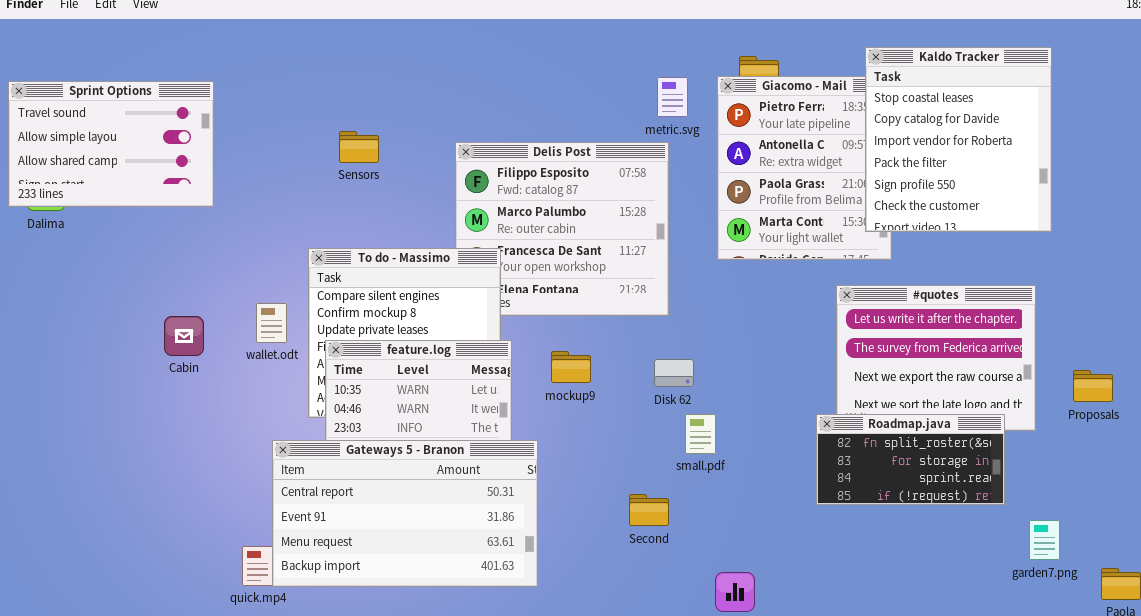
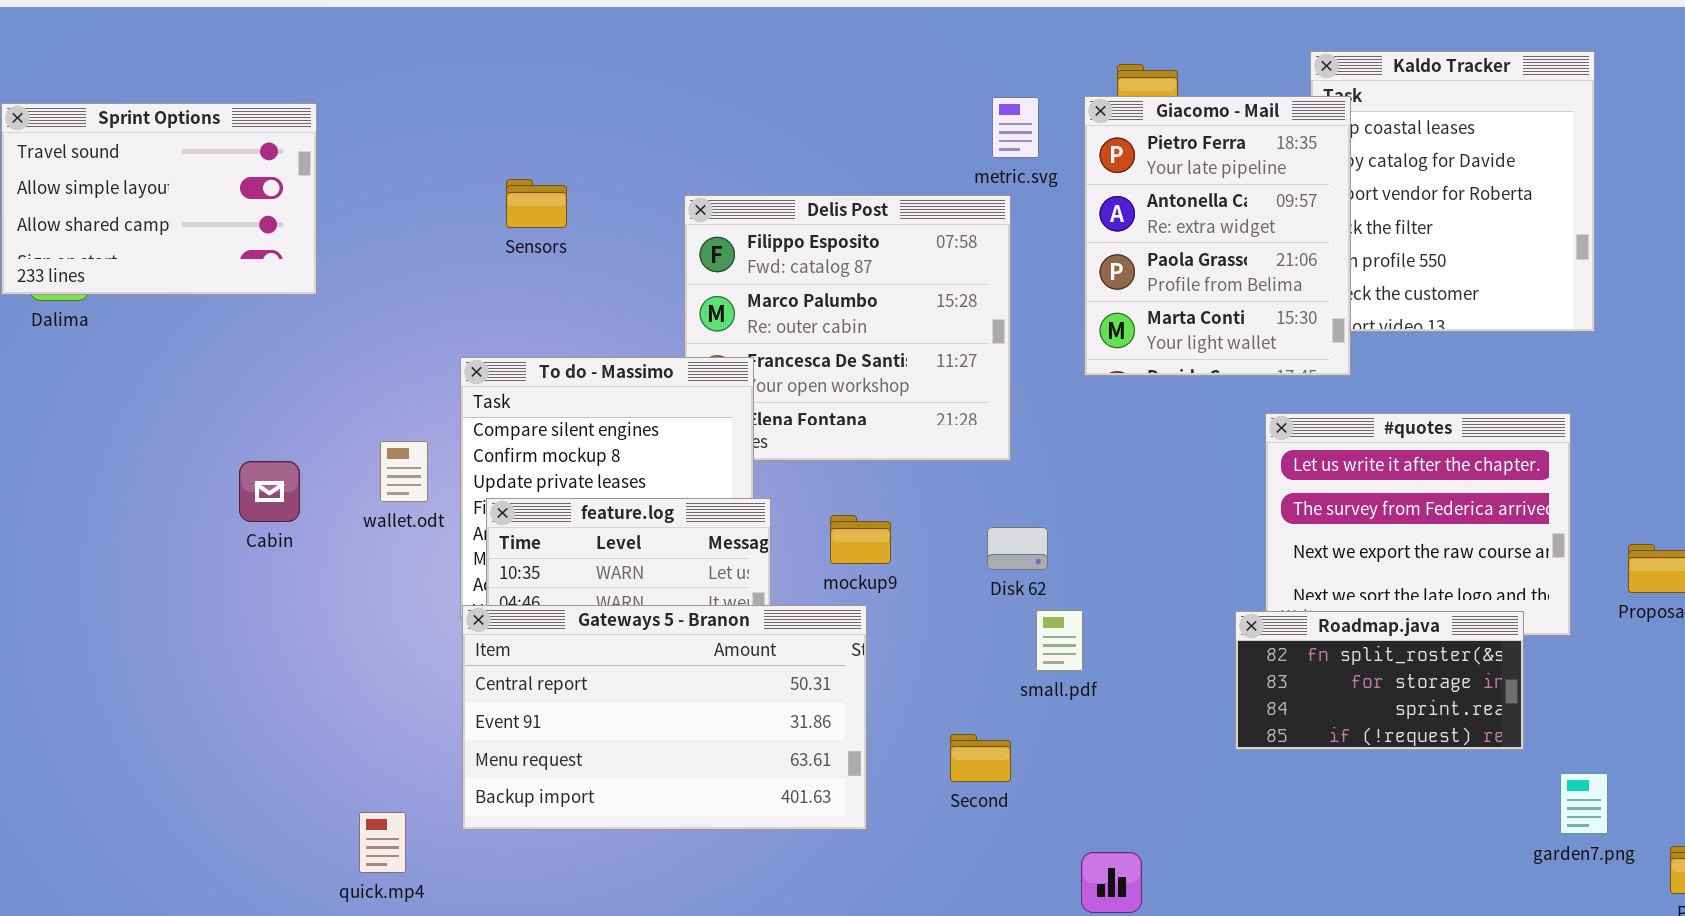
Giacomo - Mail: [717,76,892,260] -> [1084,96,1351,376], raised
Gateways 5 - Branon: [272,440,538,587] -> [462,605,867,830], moved

